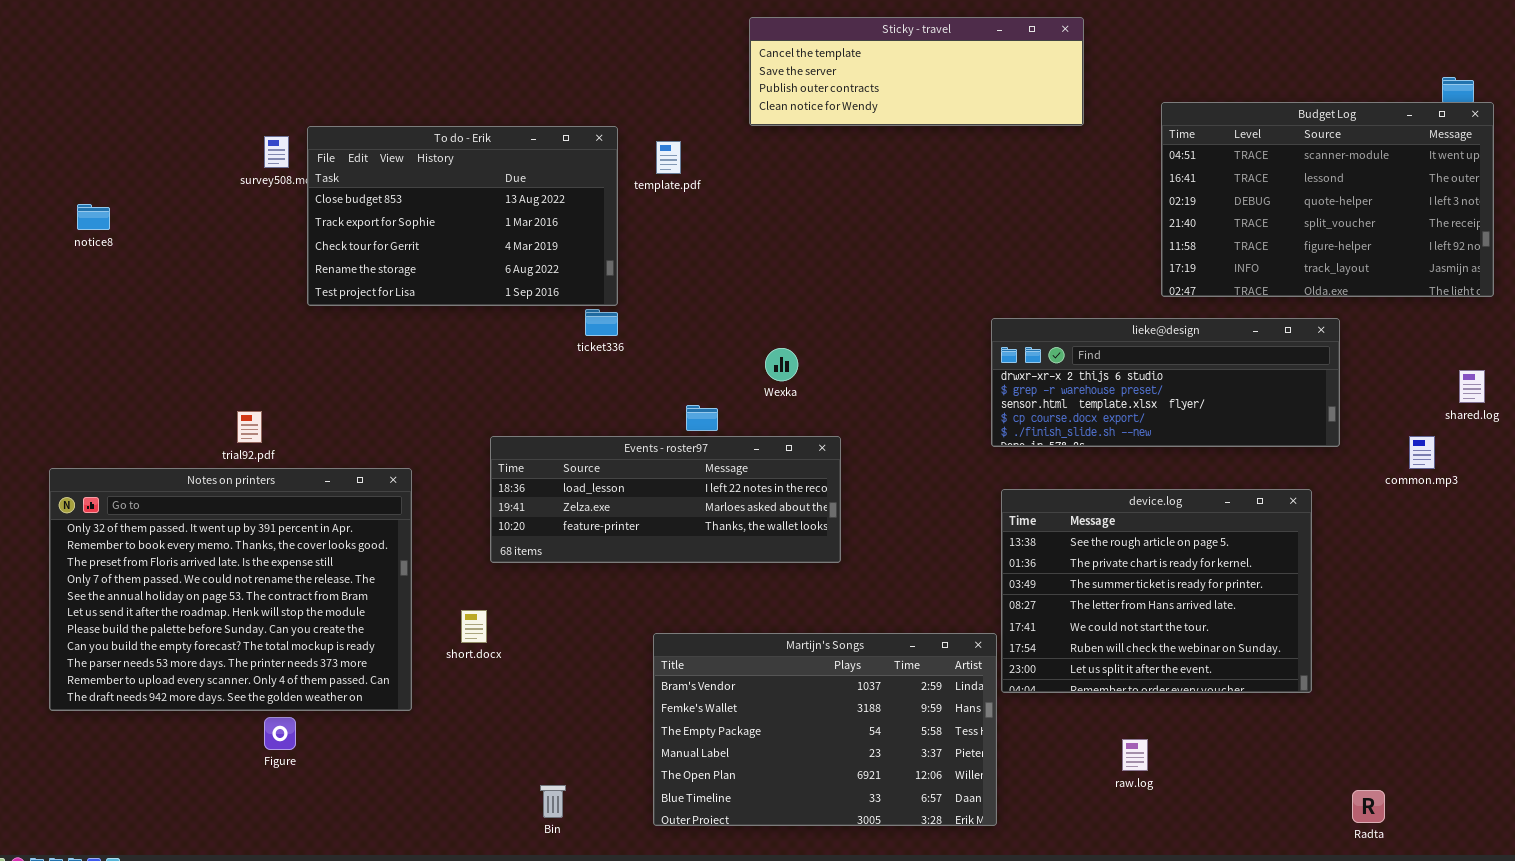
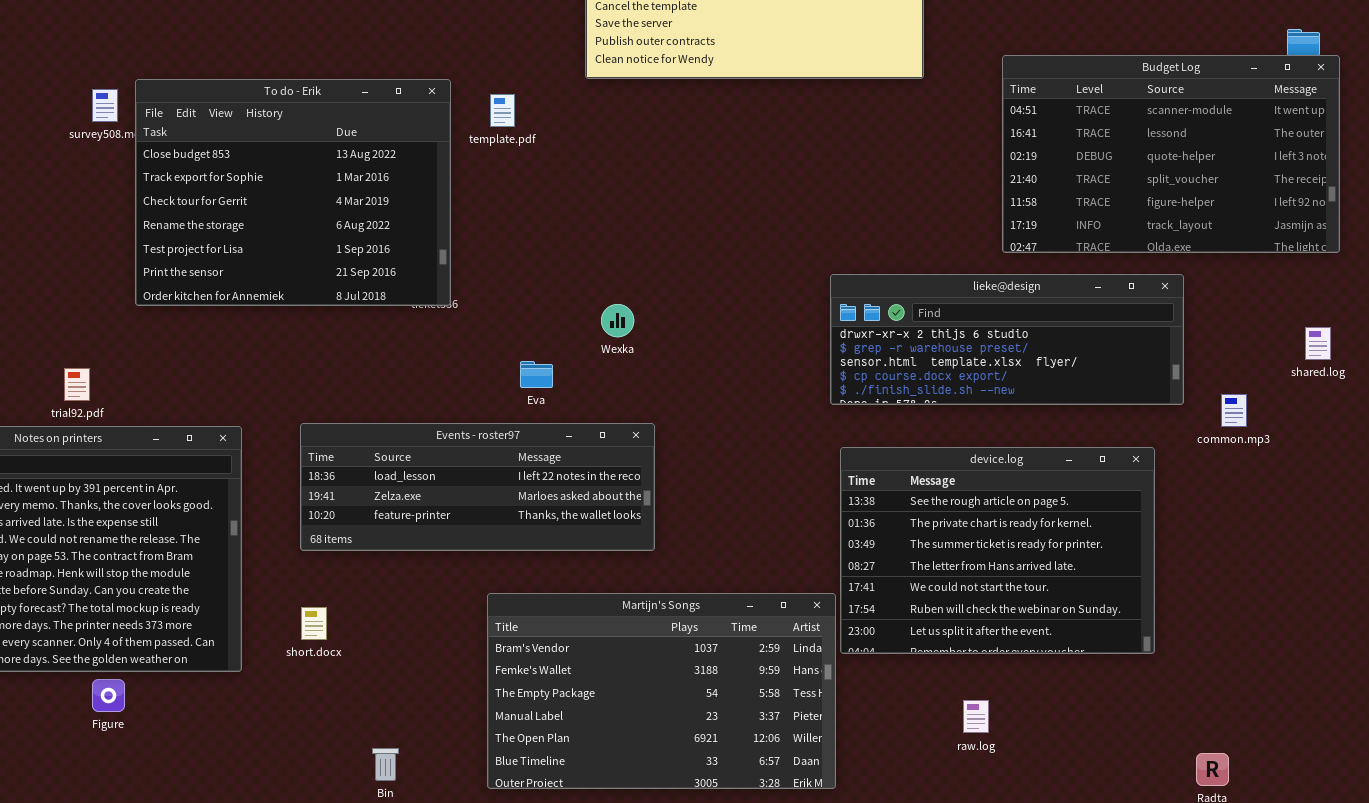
To do - Erik: [307,126,618,306] -> [135,79,451,306], resized
Events - roster97: [490,436,841,563] -> [300,423,655,551], moved
common.mp3: [1409,436,1435,469] -> [1221,394,1247,427], moved
short.docx: [461,610,487,643] -> [301,607,327,640], moved

